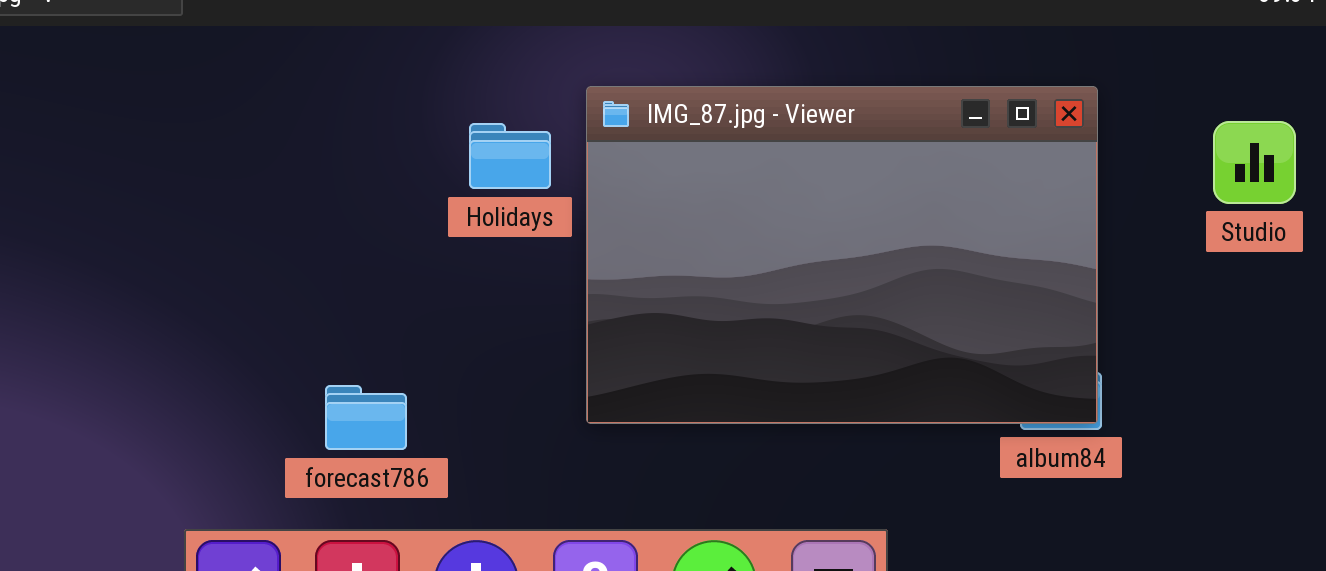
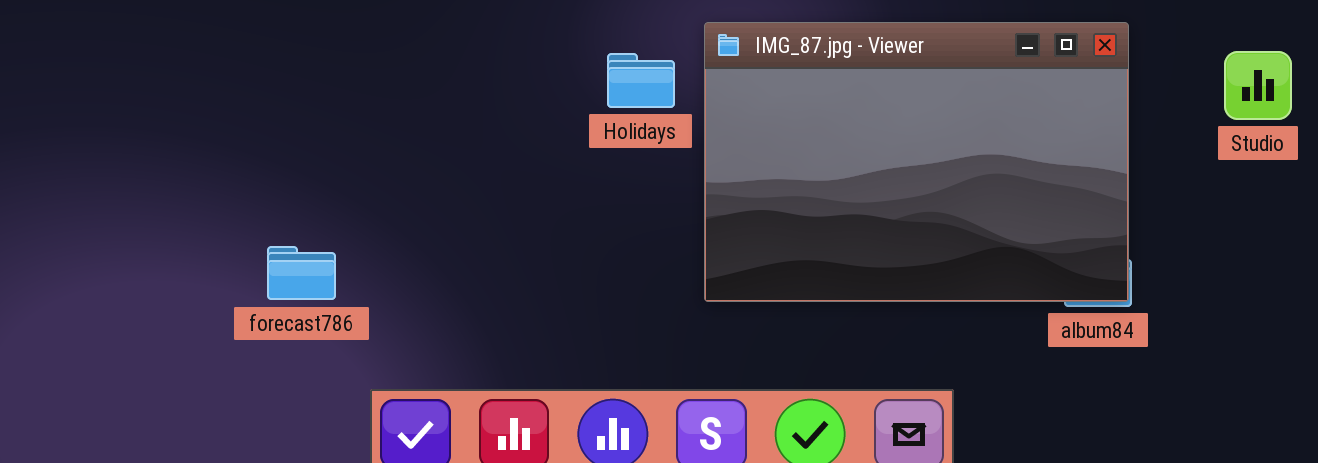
forecast786: [325,385,407,450] -> [267,246,336,300], moved

